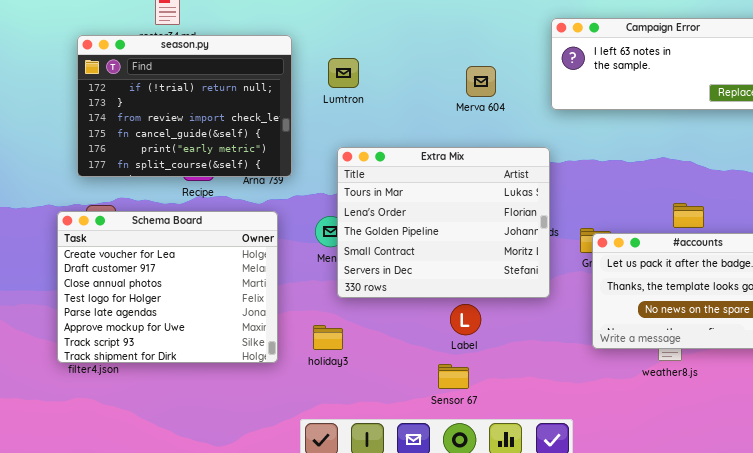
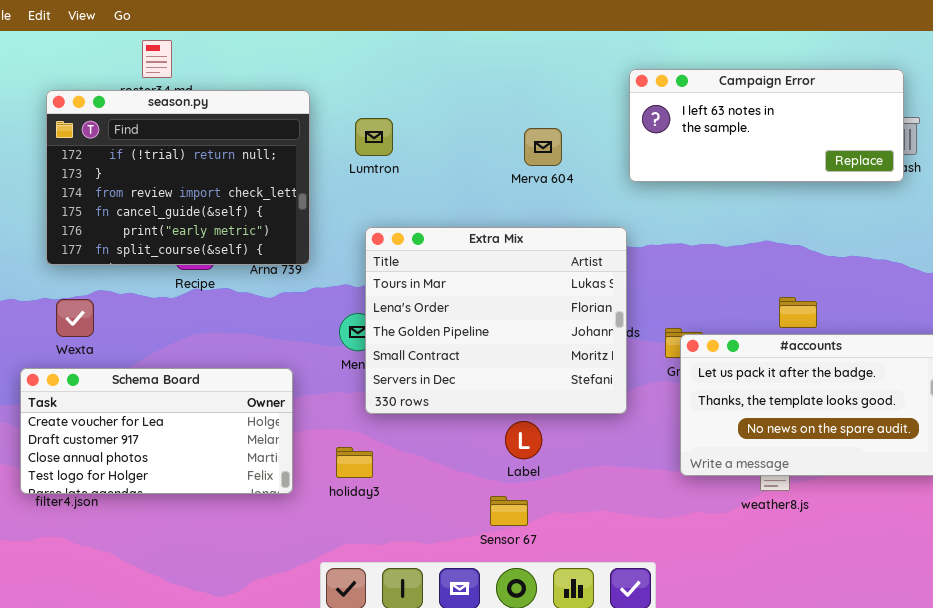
Schema Board: [57,211,278,363] -> [20,368,293,494], resized

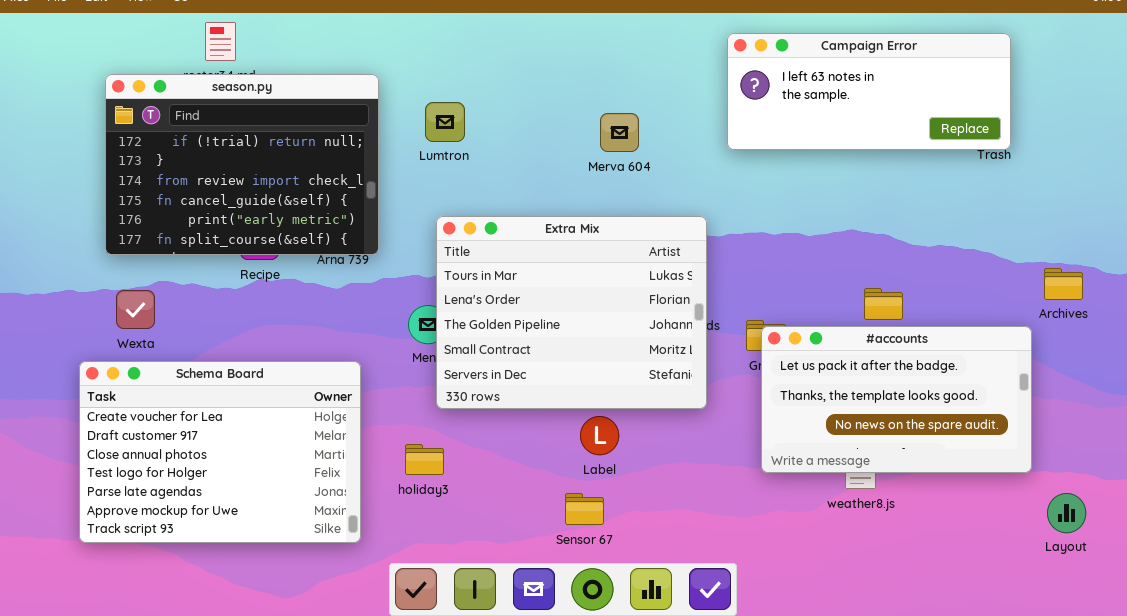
Campaign Error: [629,69,904,182] -> [727,33,1011,150], moved
Schema Board: [20,368,293,494] -> [79,361,361,543], resized

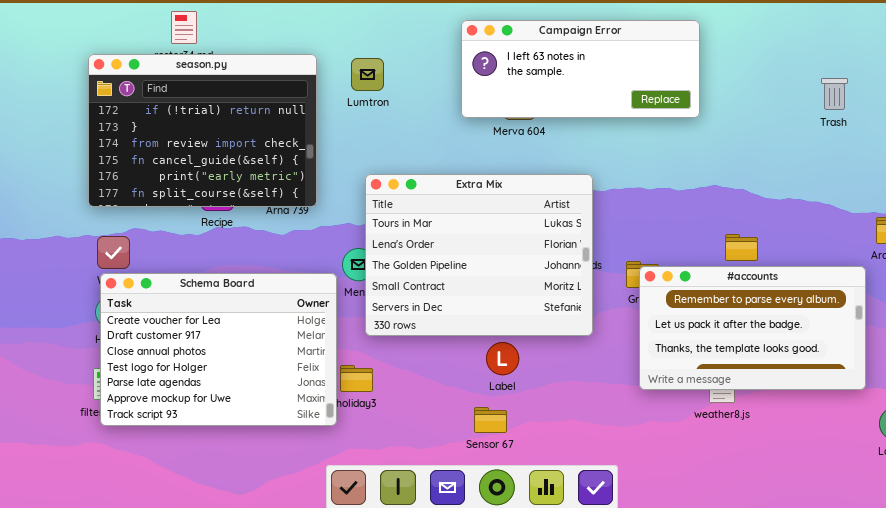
Campaign Error: [727,33,1011,150] -> [461,20,700,118], moved
Lumtron: [425,102,465,142] -> [351,58,384,91], moved
#accounts: [761,326,1032,473] -> [639,266,866,390], scrolled up 1 row
Schema Board: [79,361,361,543] -> [100,273,337,426], moved

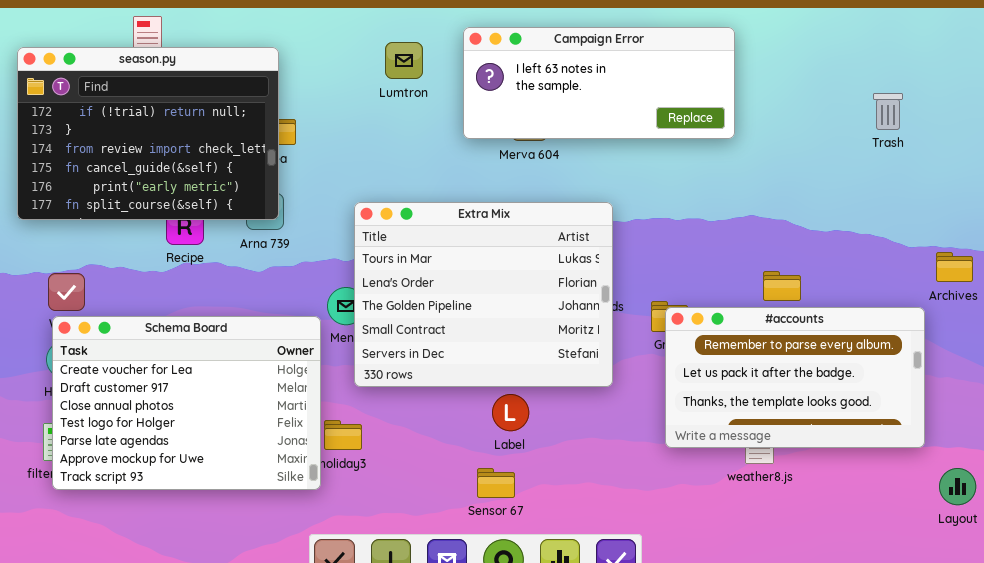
season.py: [88,54,317,207] -> [17,47,279,220], moved
Lumtron: [351,58,384,91] -> [385,42,423,79], moved

